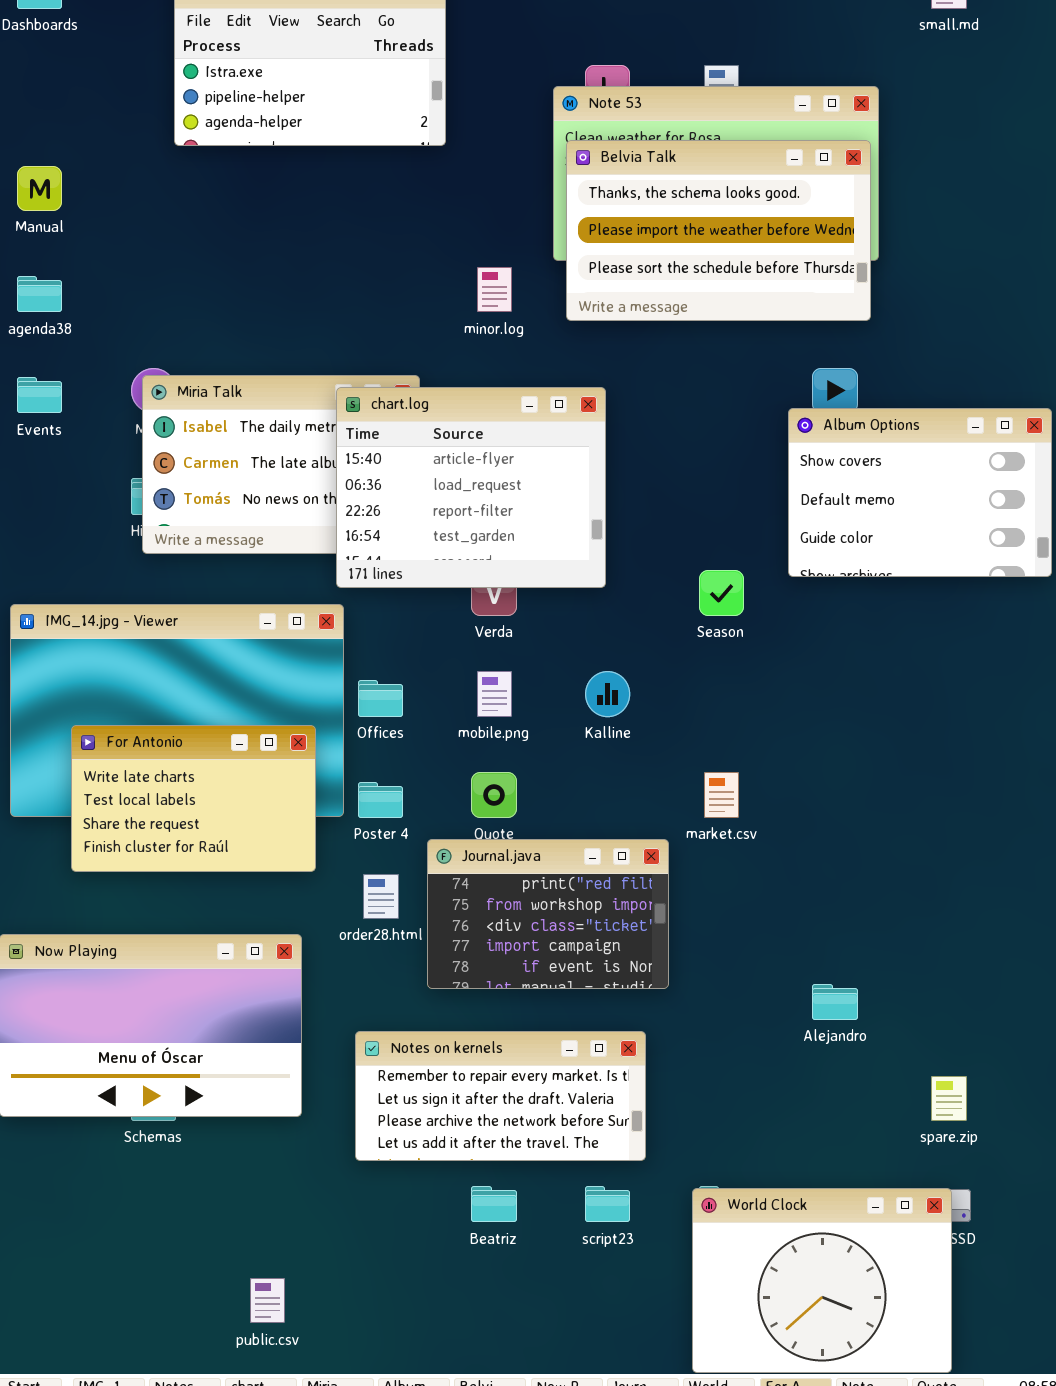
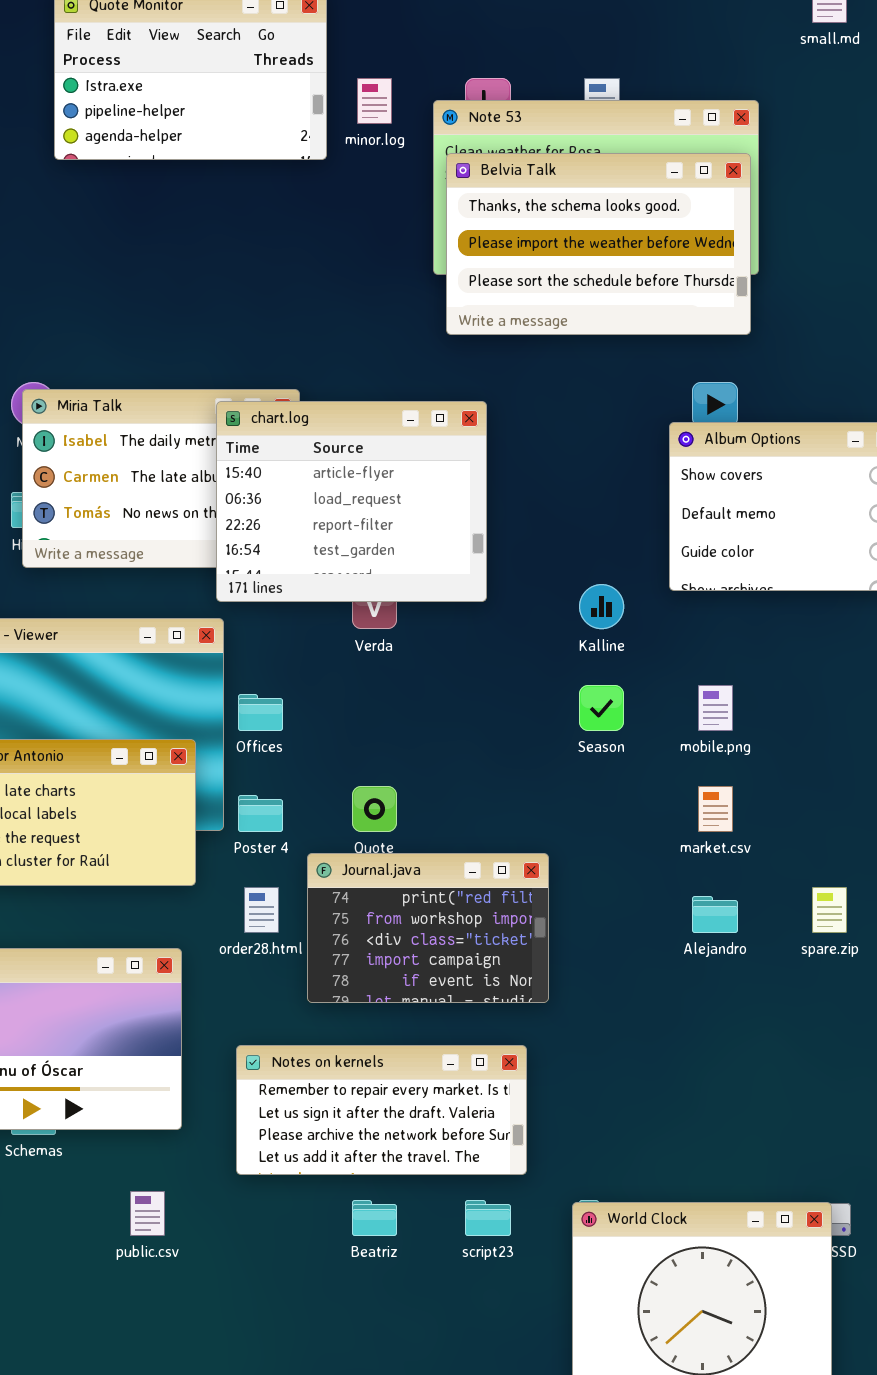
minor.log: [477,267,512,312] -> [357,78,392,124], moved
Season: [699,570,744,616] -> [579,685,624,731], moved
mobile.png: [477,671,512,717] -> [698,685,733,731], moved
Kalline: [585,671,630,717] -> [579,584,624,629], moved
market.csv: [704,772,739,818] -> [698,786,733,832], moved
Alejandro: [812,984,858,1020] -> [692,896,738,933], moved
spare.zip: [931,1076,967,1121] -> [812,887,847,933], moved
public.csv: [250,1278,285,1323] -> [130,1191,165,1236], moved

